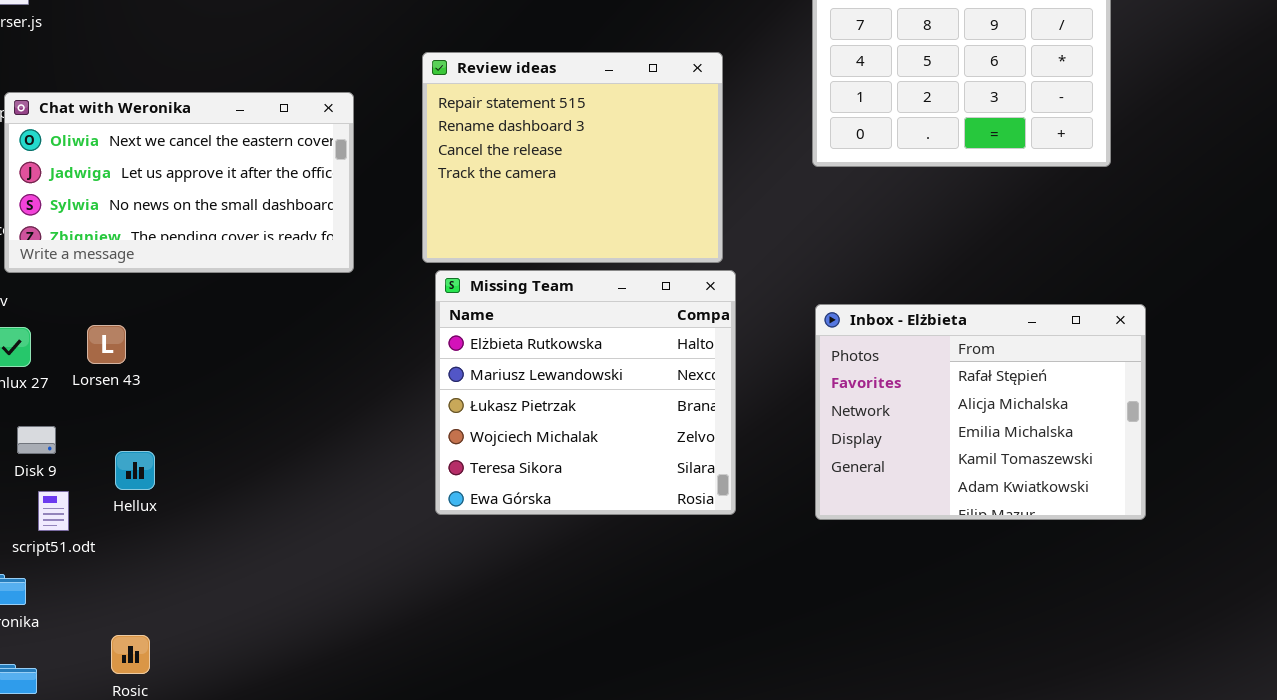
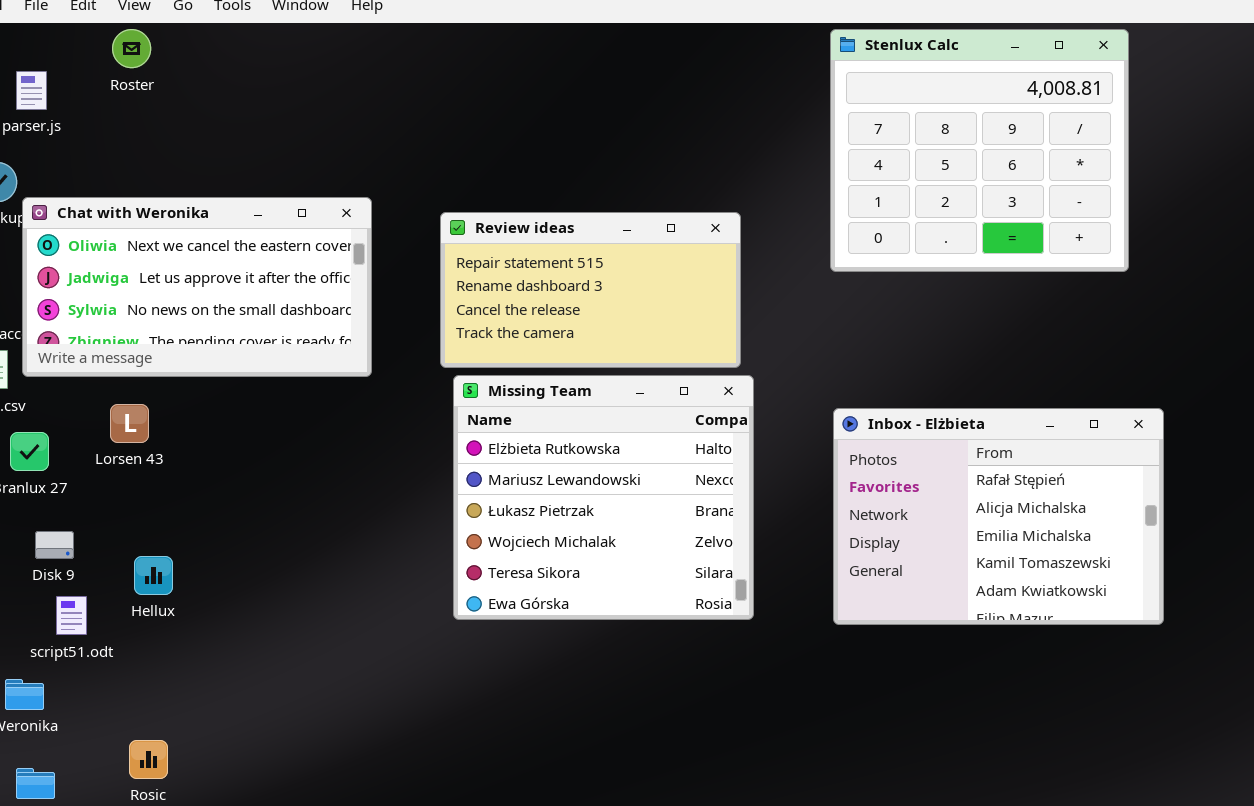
Review ideas: [422,52,723,263] -> [440,212,741,368], resized
Lorsen 43: [87,325,126,364] -> [110,404,149,443], moved

